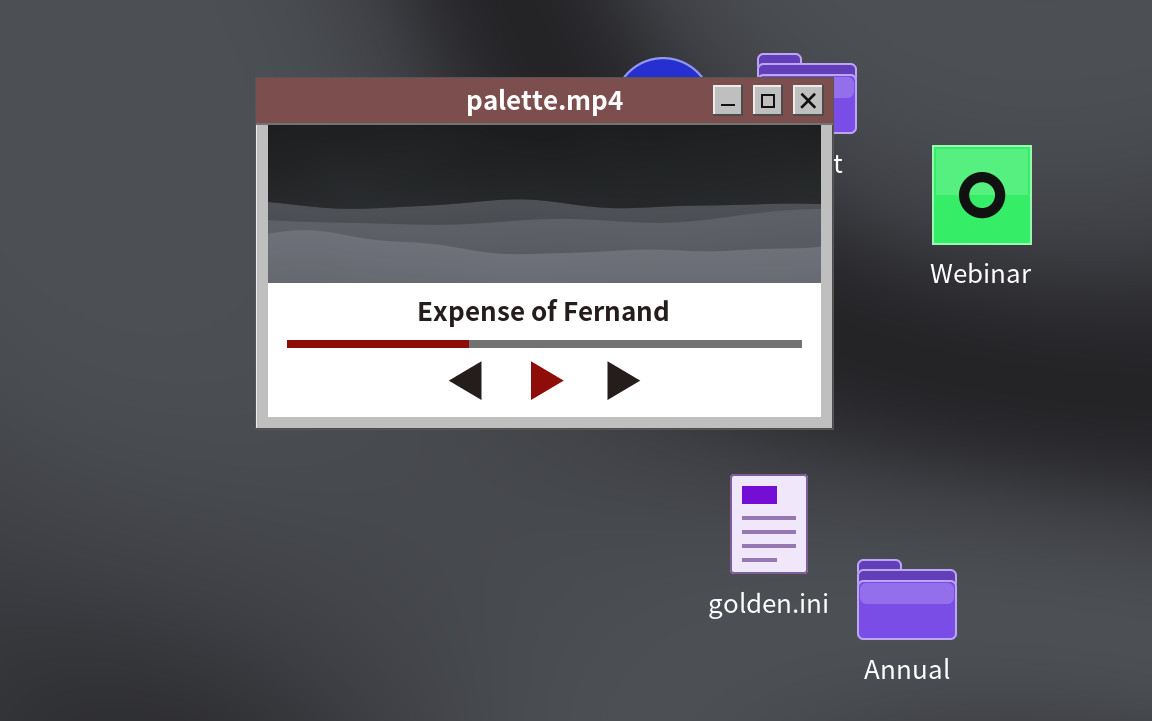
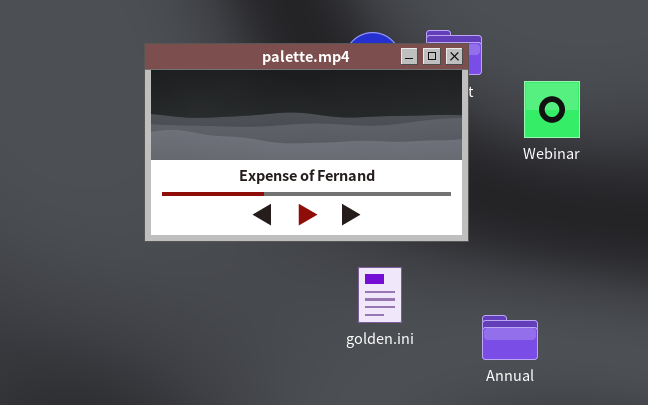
golden.ini: [730,474,808,574] -> [358,267,402,323], moved

